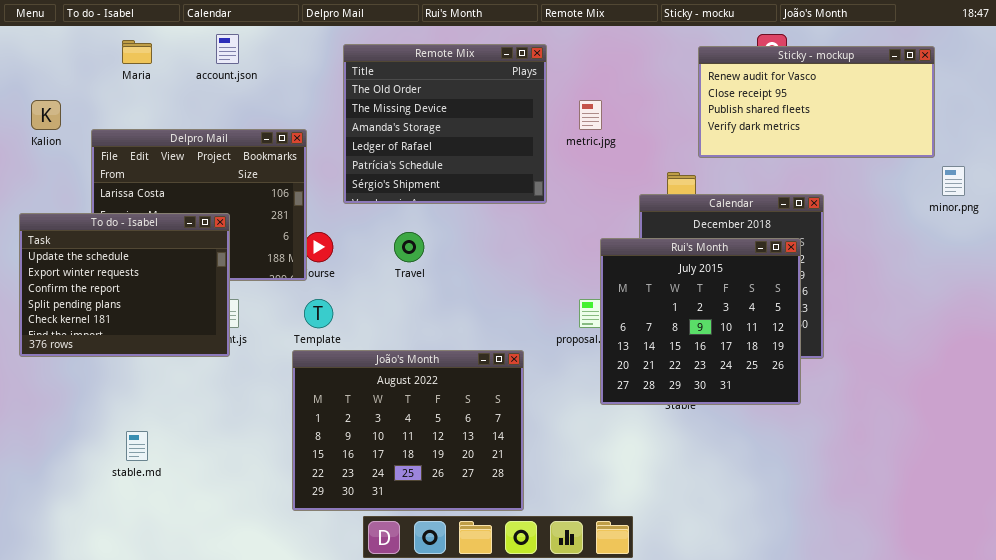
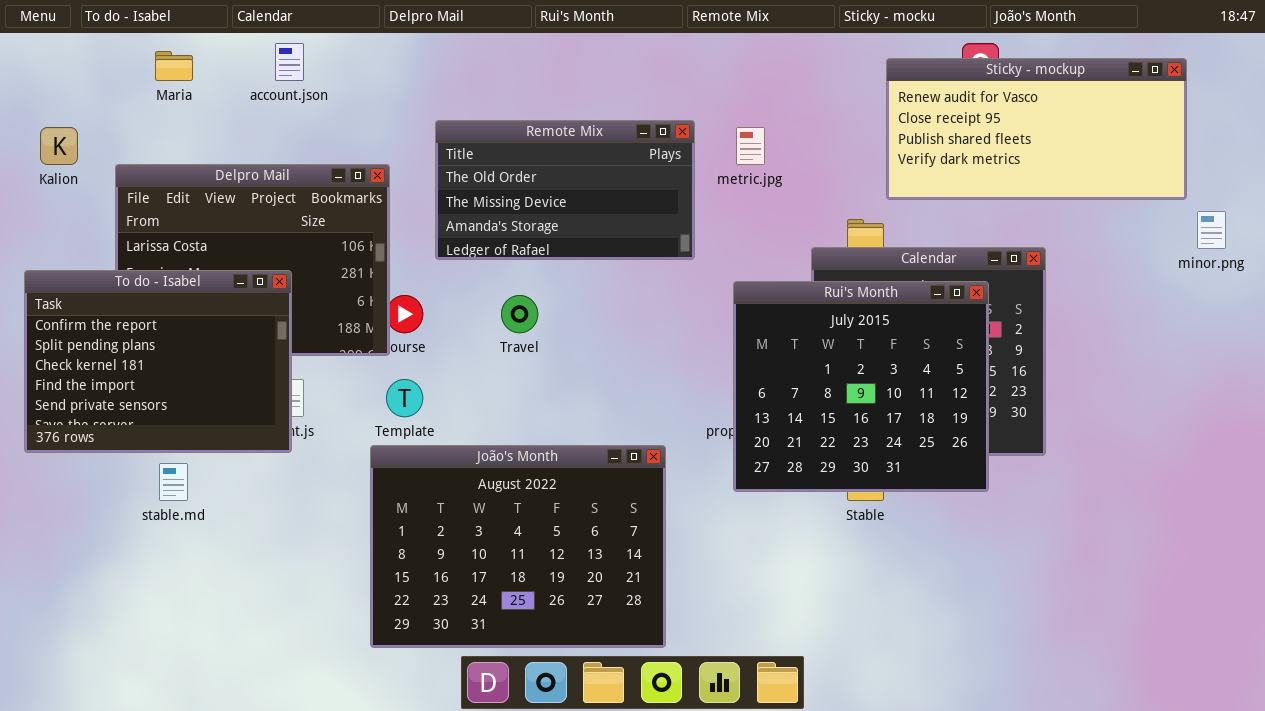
Remote Mix: [343,44,547,204] -> [435,120,695,260], resized
To do - Isabel: [19,213,230,357] -> [24,270,292,453], scrolled down 2 rows
Rui's Month: [600,238,801,405] -> [733,281,989,492], moved
stable.md: [126,431,148,461] -> [159,463,188,501], moved

